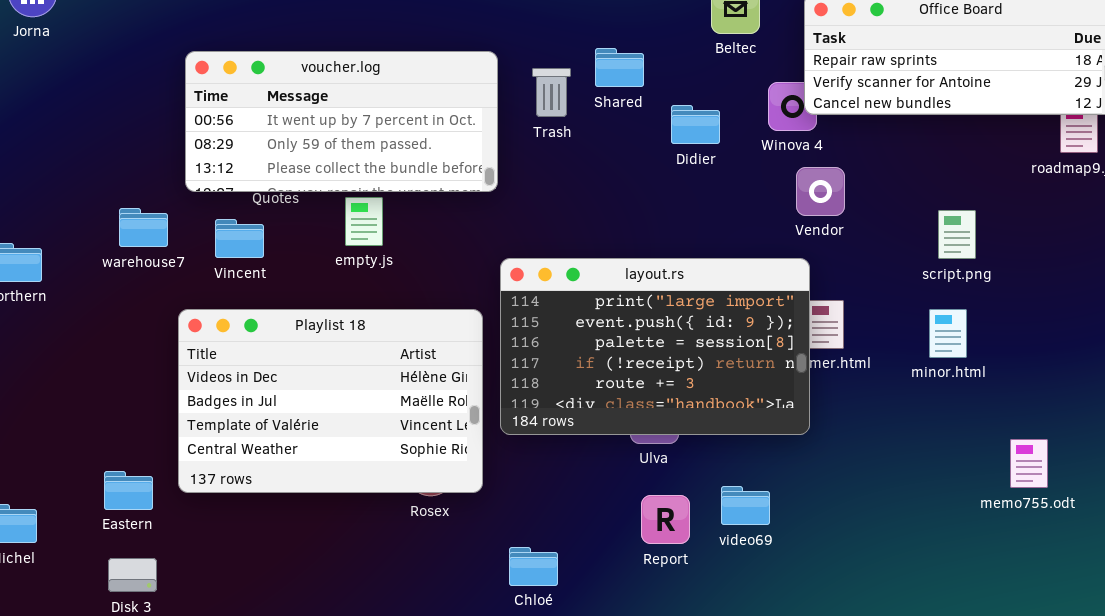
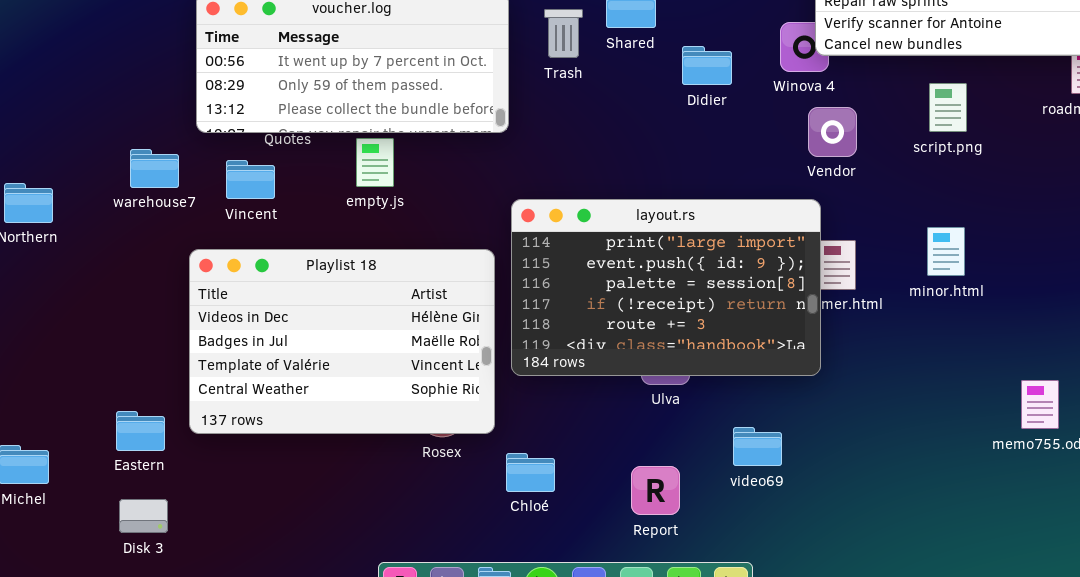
script.png: [938,210,976,259] -> [929,83,967,132], moved
minor.html: [929,309,967,358] -> [927,227,965,276], moved
Report: [641,495,690,544] -> [631,466,680,515], moved
Chloé: [509,547,558,586] -> [506,453,555,492], moved

